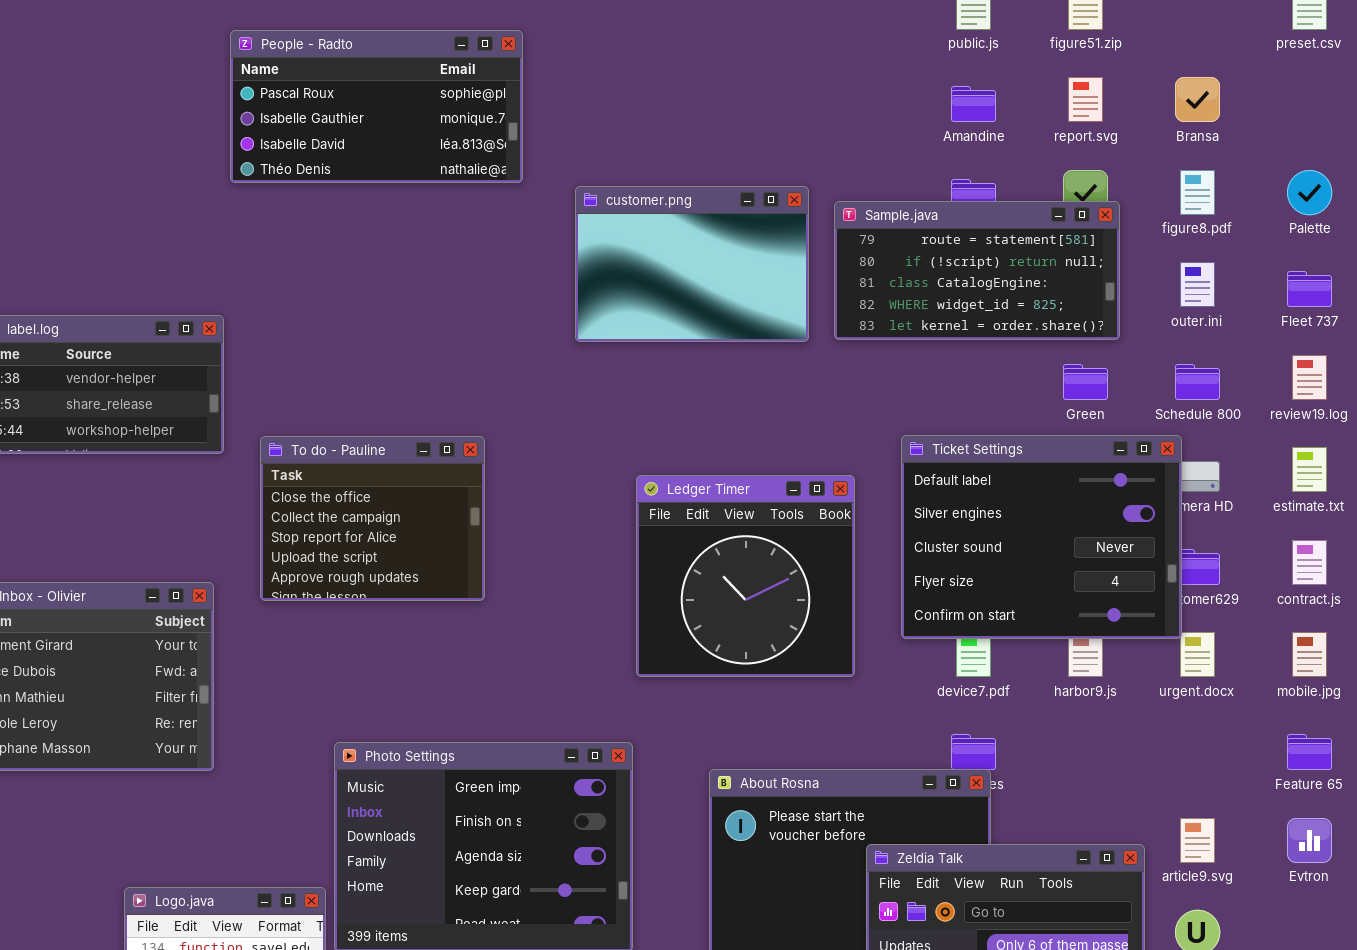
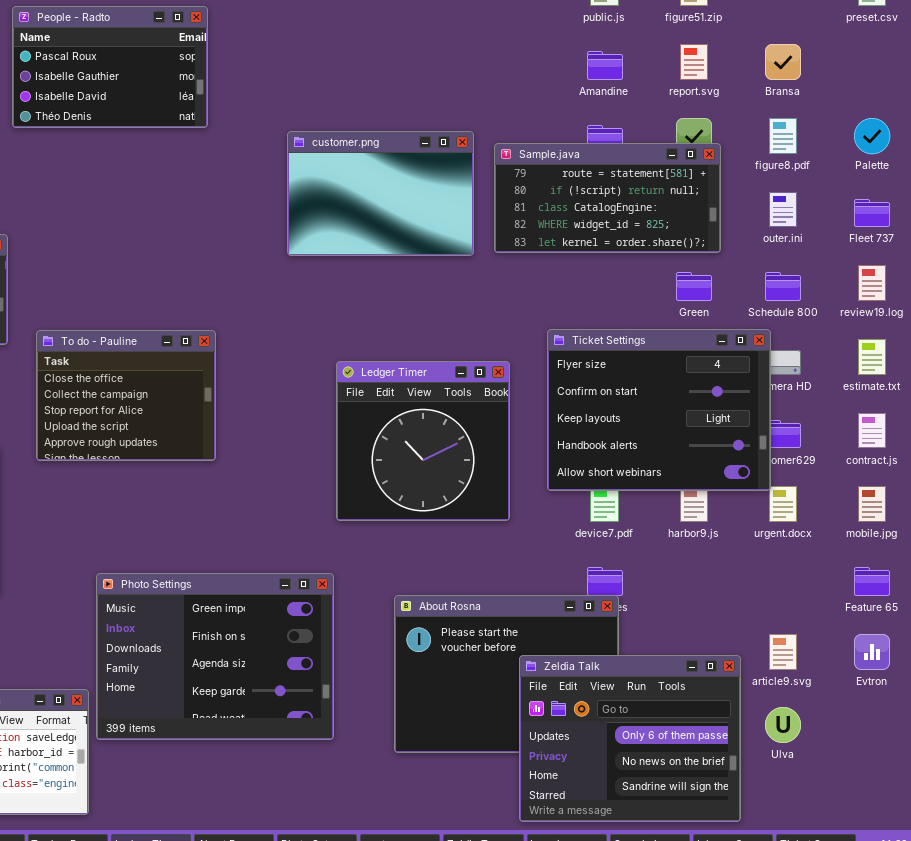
People - Radto: [230,30,523,183] -> [12,6,208,128], resized
Ticket Settings: [901,435,1182,639] -> [547,329,771,491], scrolled down 3 rows

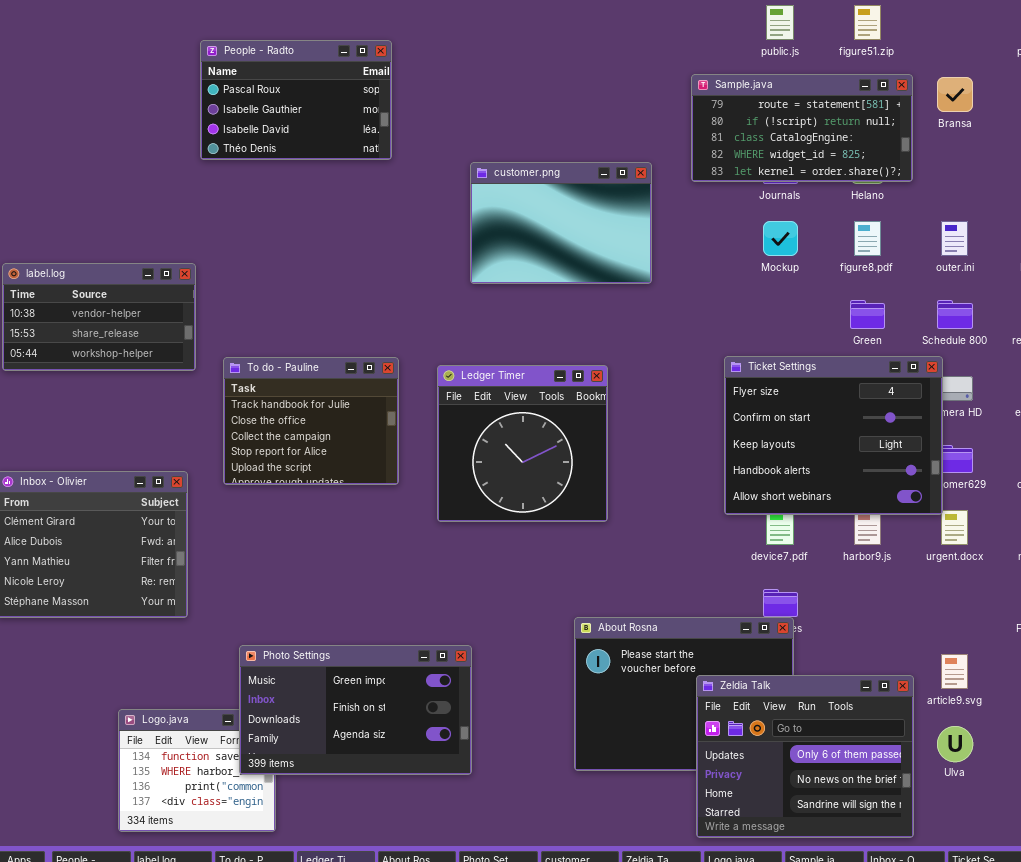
figure8.pdf: [769,118,797,154] -> [854,221,881,256], moved
Sample.java: [494,143,721,253] -> [691,74,913,182], moved
To do - Pauline: [36,330,216,461] -> [223,357,399,485], scrolled up 1 row
Ledger Timer: [336,361,510,521] -> [437,365,608,522], moved
Photo Settings: [96,573,334,740] -> [239,645,472,775], moved, resized

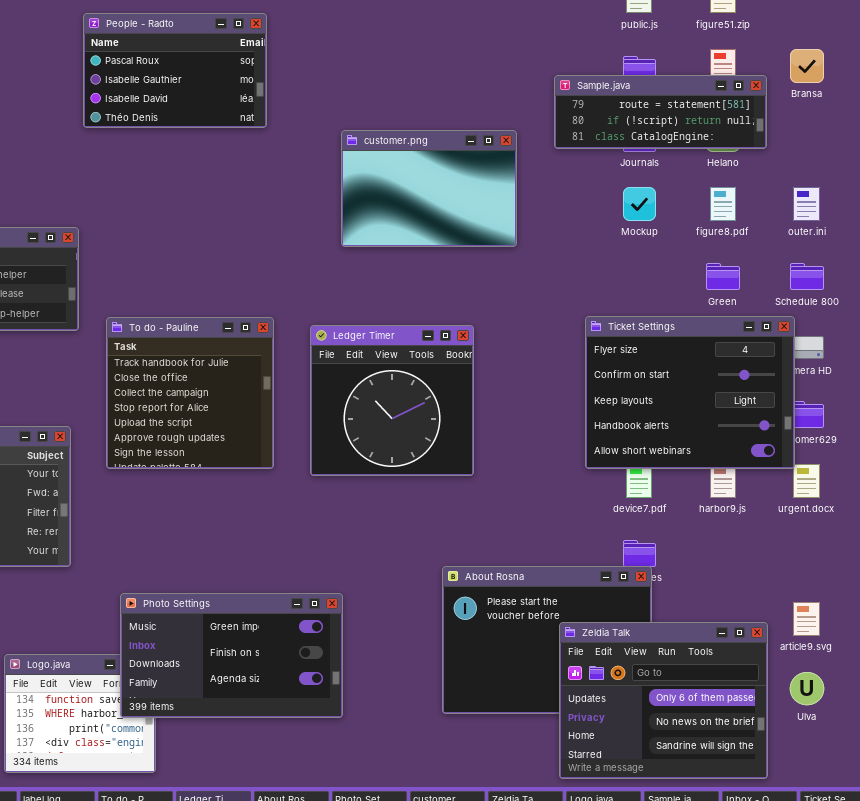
Sample.java: [691,74,913,182] -> [554,75,767,149], resized
To do - Pauline: [223,357,399,485] -> [106,317,274,469], resized

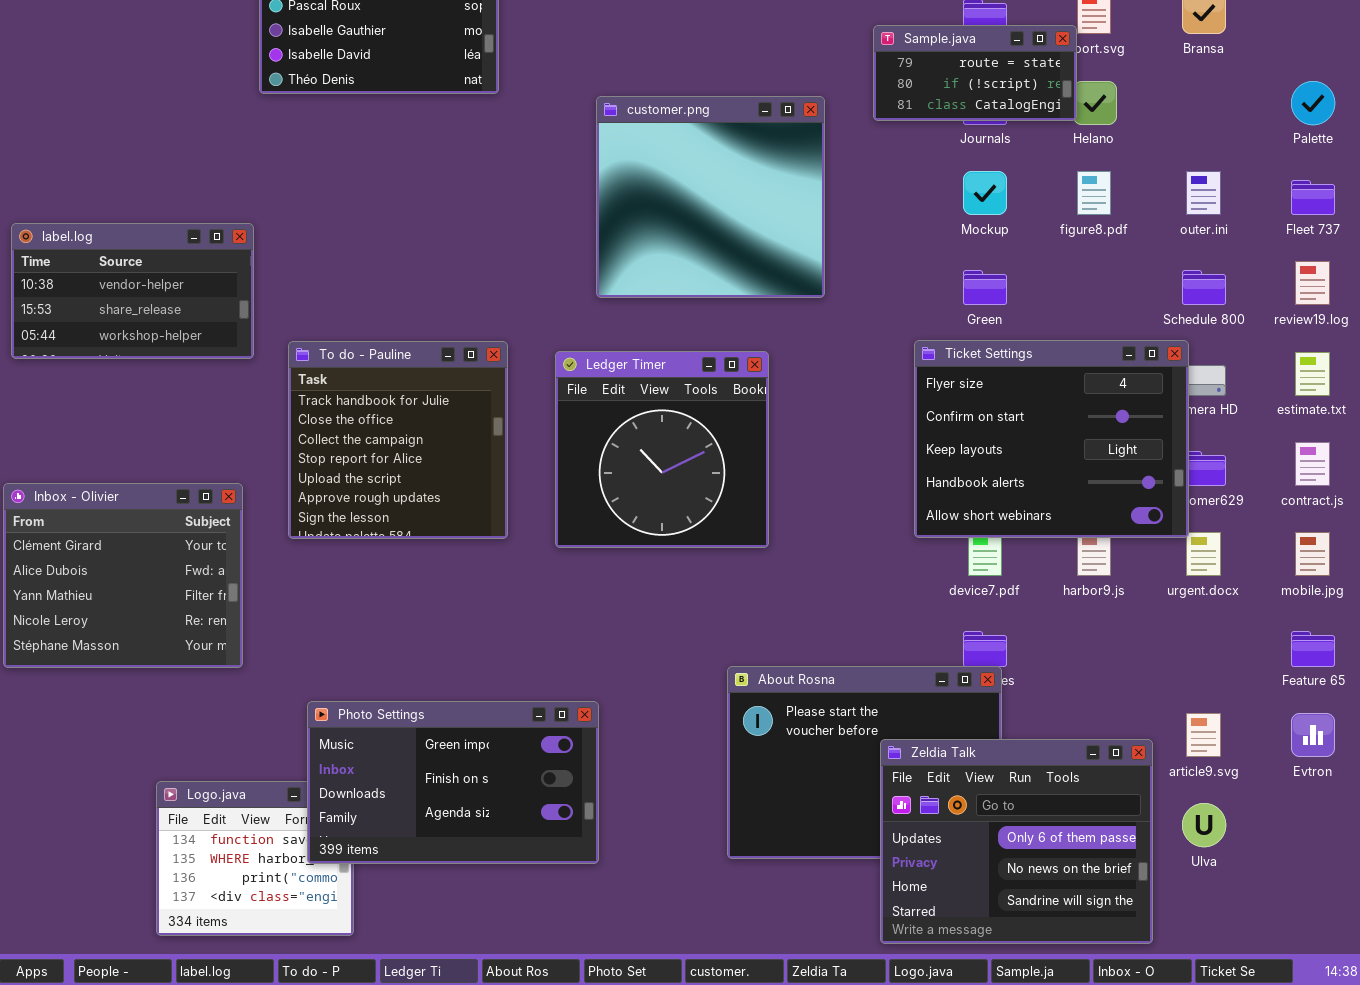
Sample.java: [554,75,767,149] -> [873,25,1077,121], resized
customer.png: [341,130,517,247] -> [596,96,825,298], resized
Green: [706,263,740,290] -> [963,270,1007,305], moved

